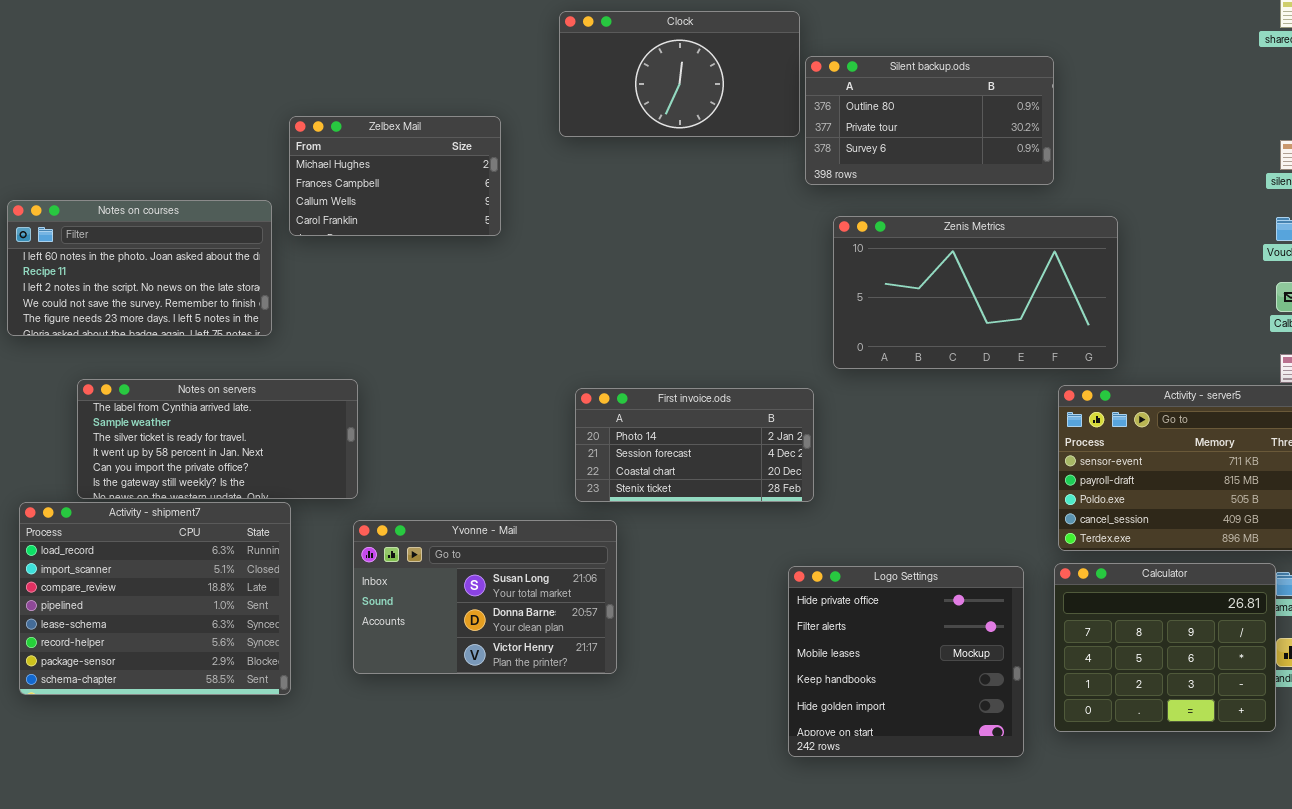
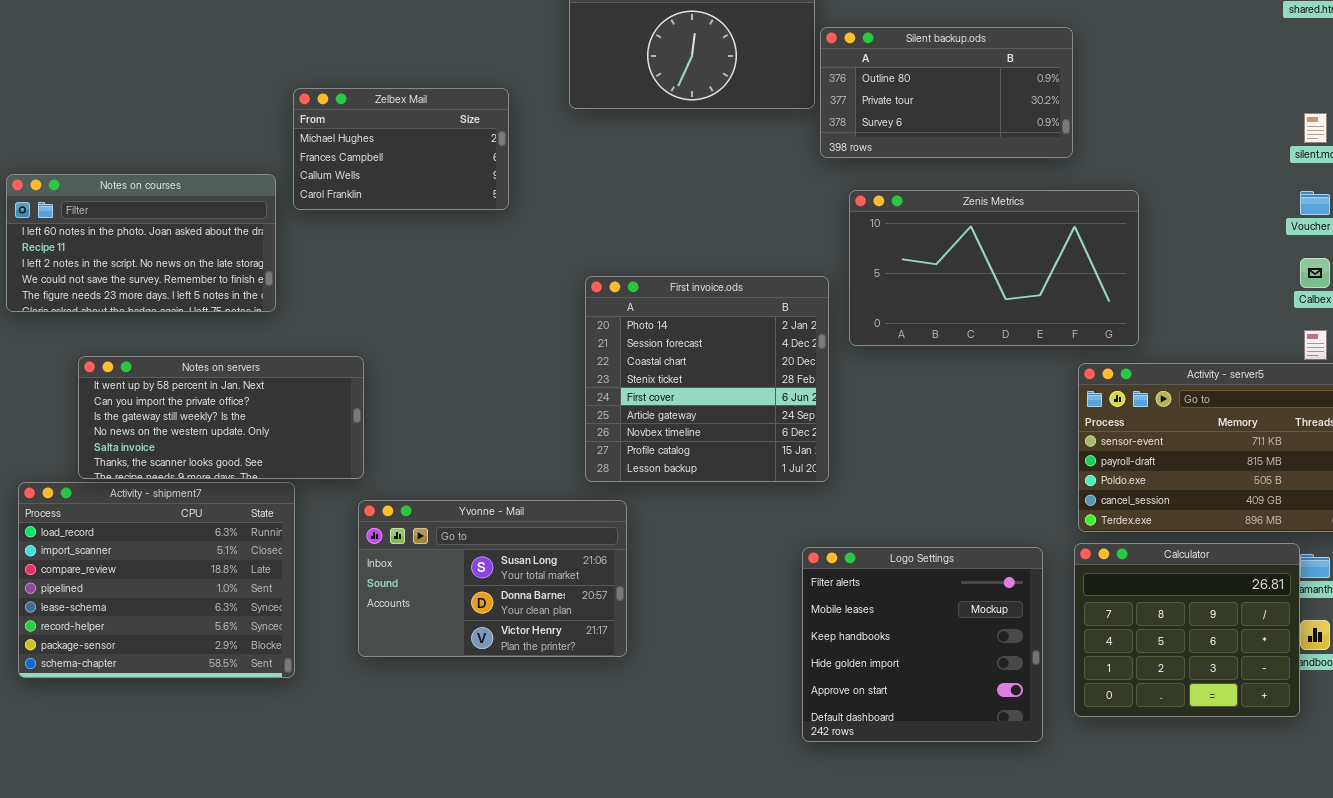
Notes on servers: [77,379,358,499] -> [78,356,364,479], scrolled down 3 rows
First invoice.ods: [575,388,814,502] -> [585,276,829,482], resized
Logo Settings: [788,566,1024,757] -> [802,547,1043,742], scrolled down 1 row

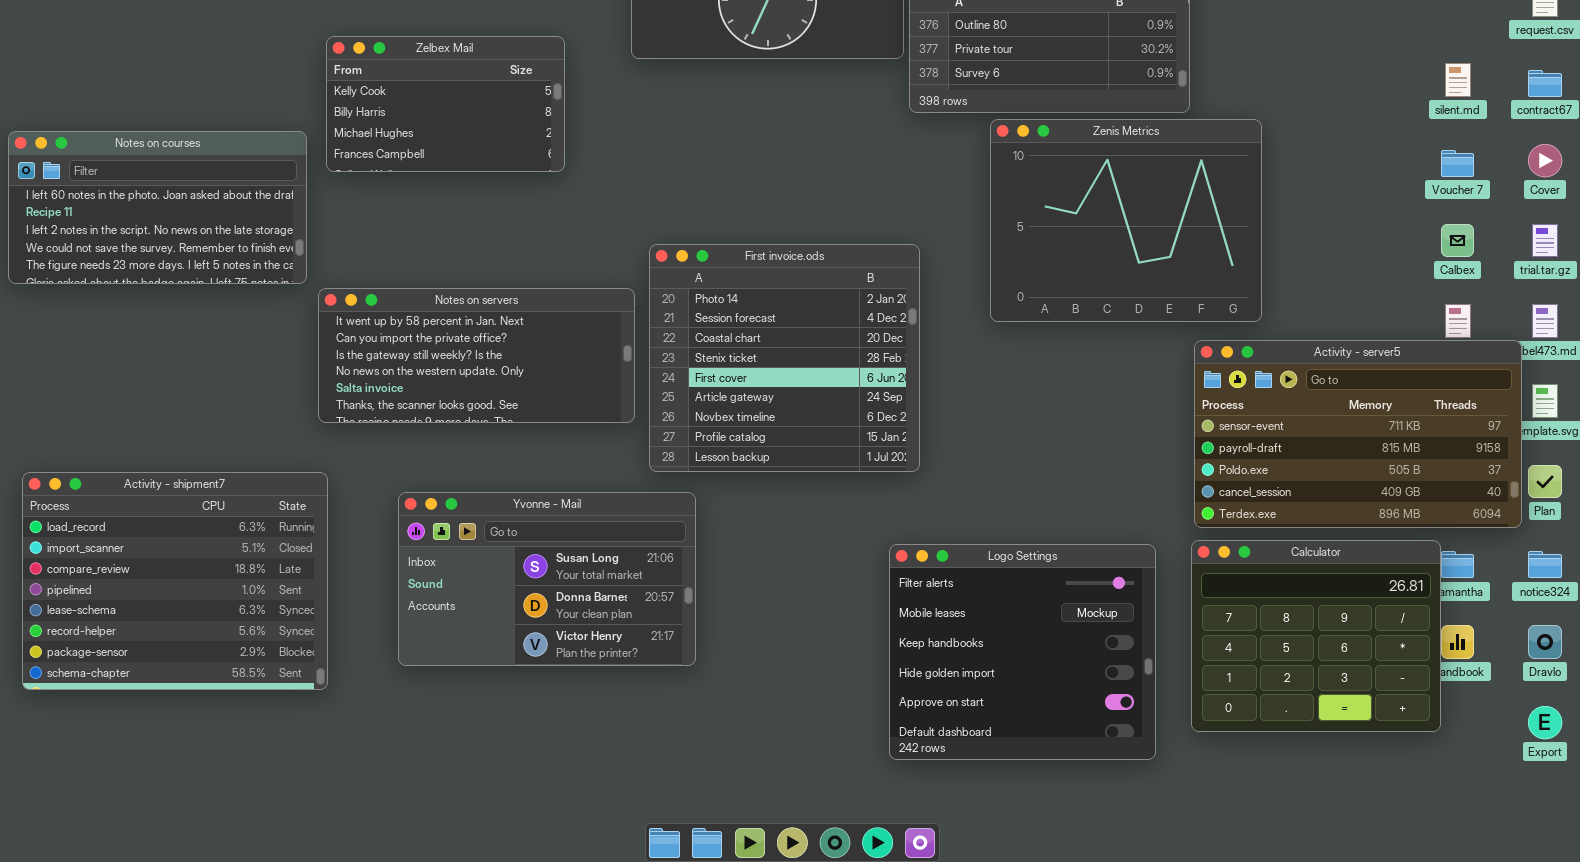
Zelbex Mail: [293,88,509,210] -> [326,36,565,172], scrolled up 2 rows
Zenis Metrics: [849,190,1139,346] -> [990,119,1262,322], resized
Notes on servers: [78,356,364,479] -> [318,288,635,423], moved

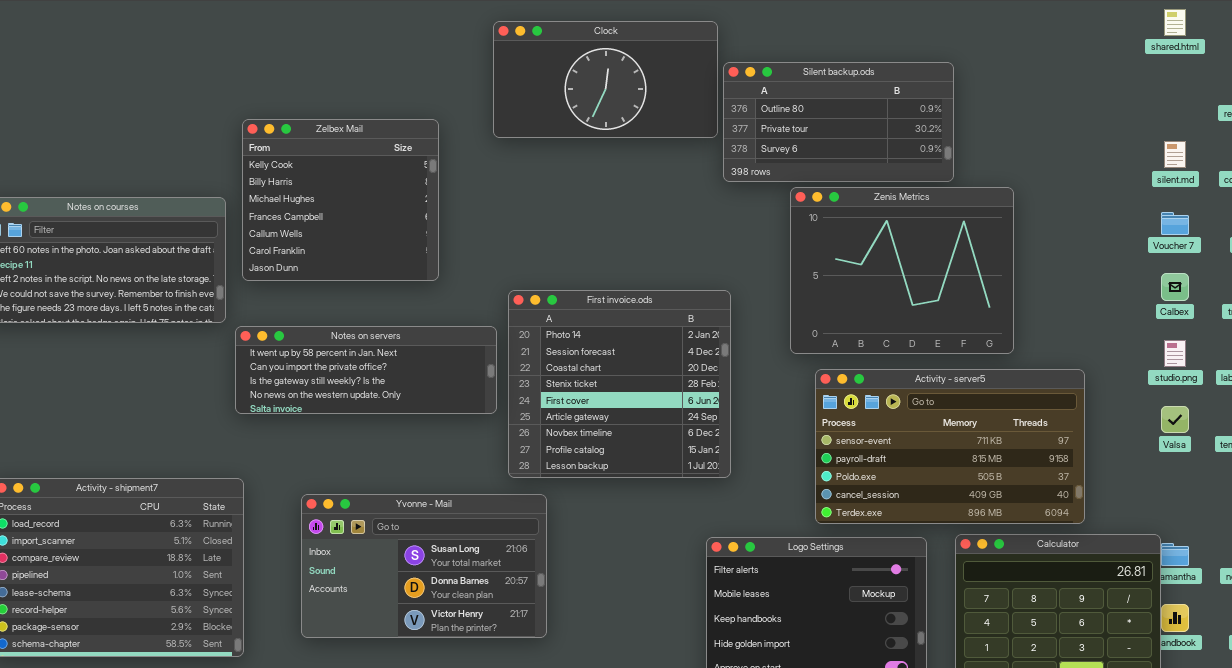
Zelbex Mail: [326,36,565,172] -> [242,119,439,281], resized
Notes on servers: [318,288,635,423] -> [235,326,497,414], resized
Activity - server5: [1194,340,1522,528] -> [815,369,1085,524], moved

